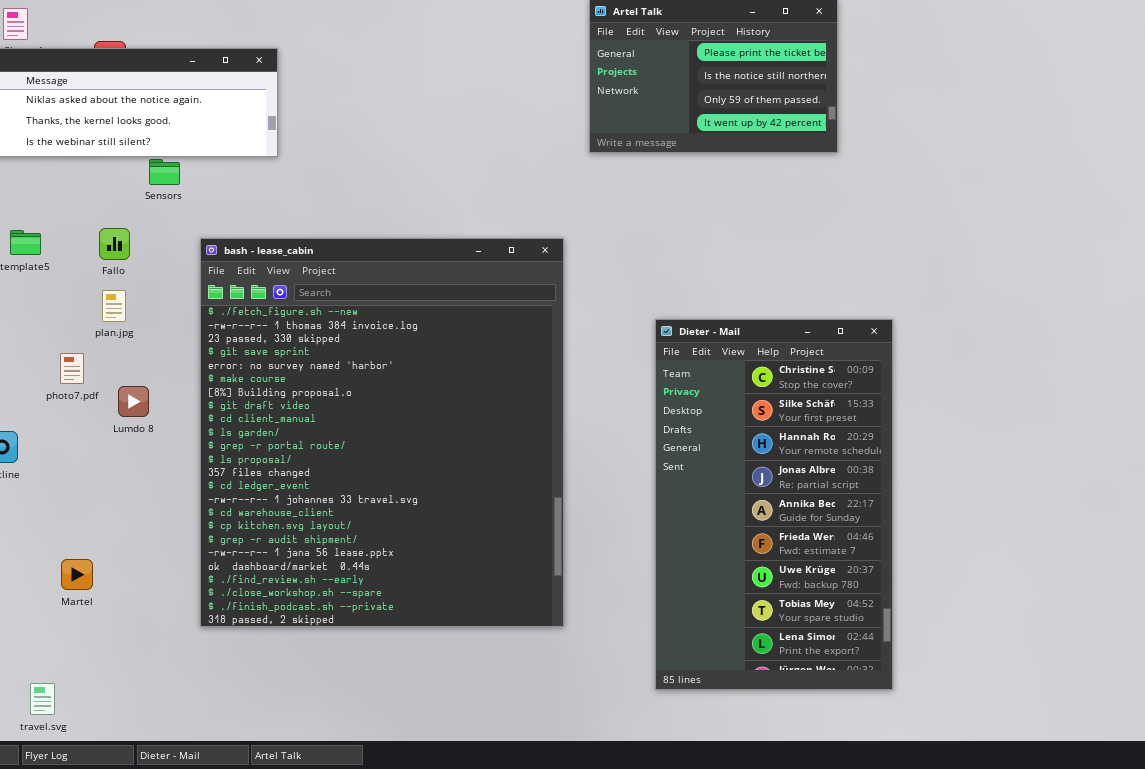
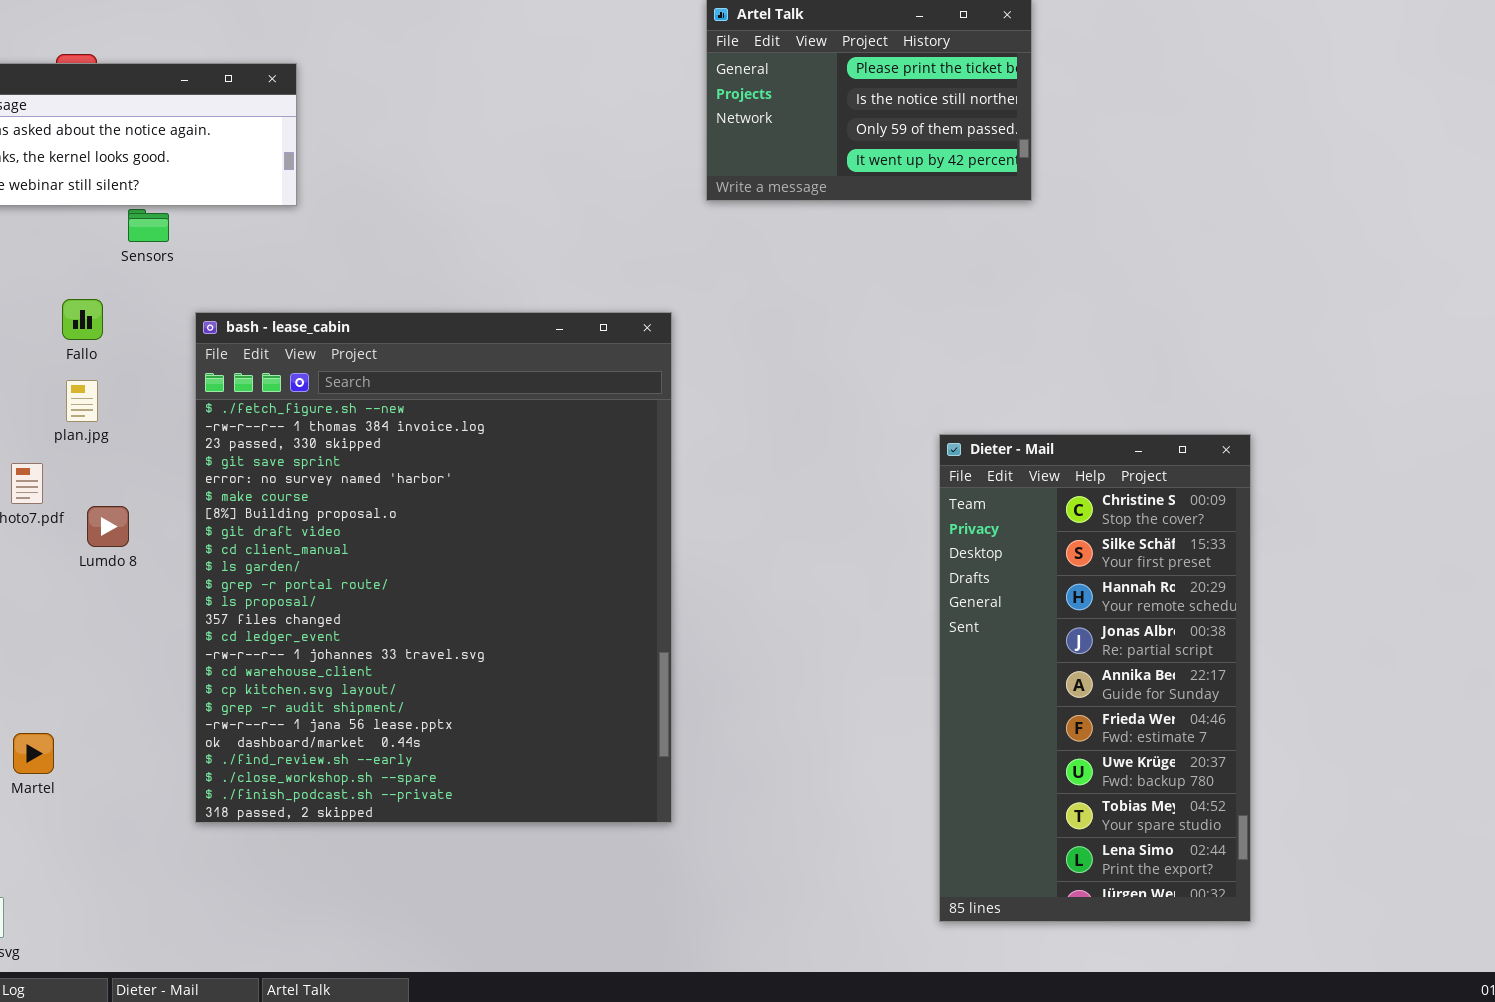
Dieter - Mail: [655,319,893,690] -> [939,434,1251,922], moved

